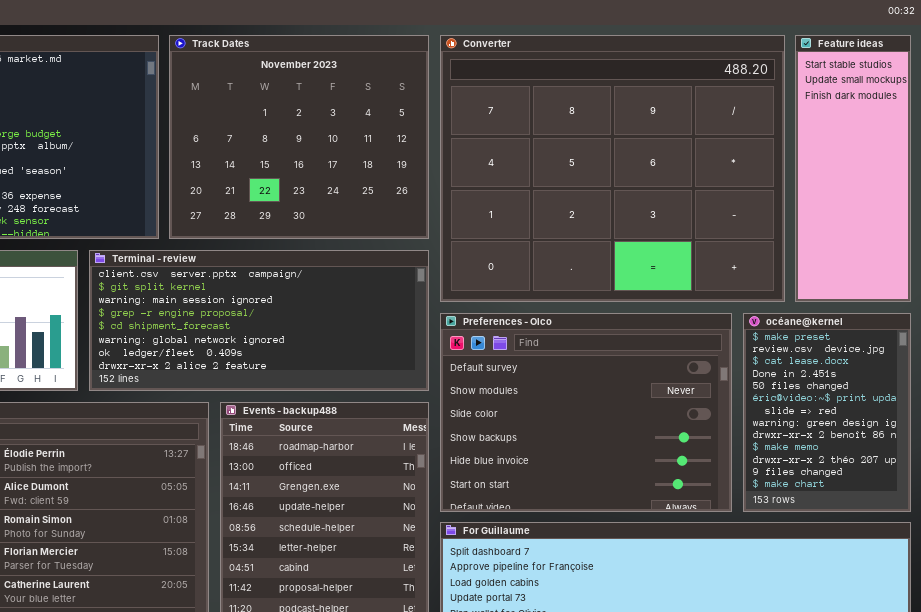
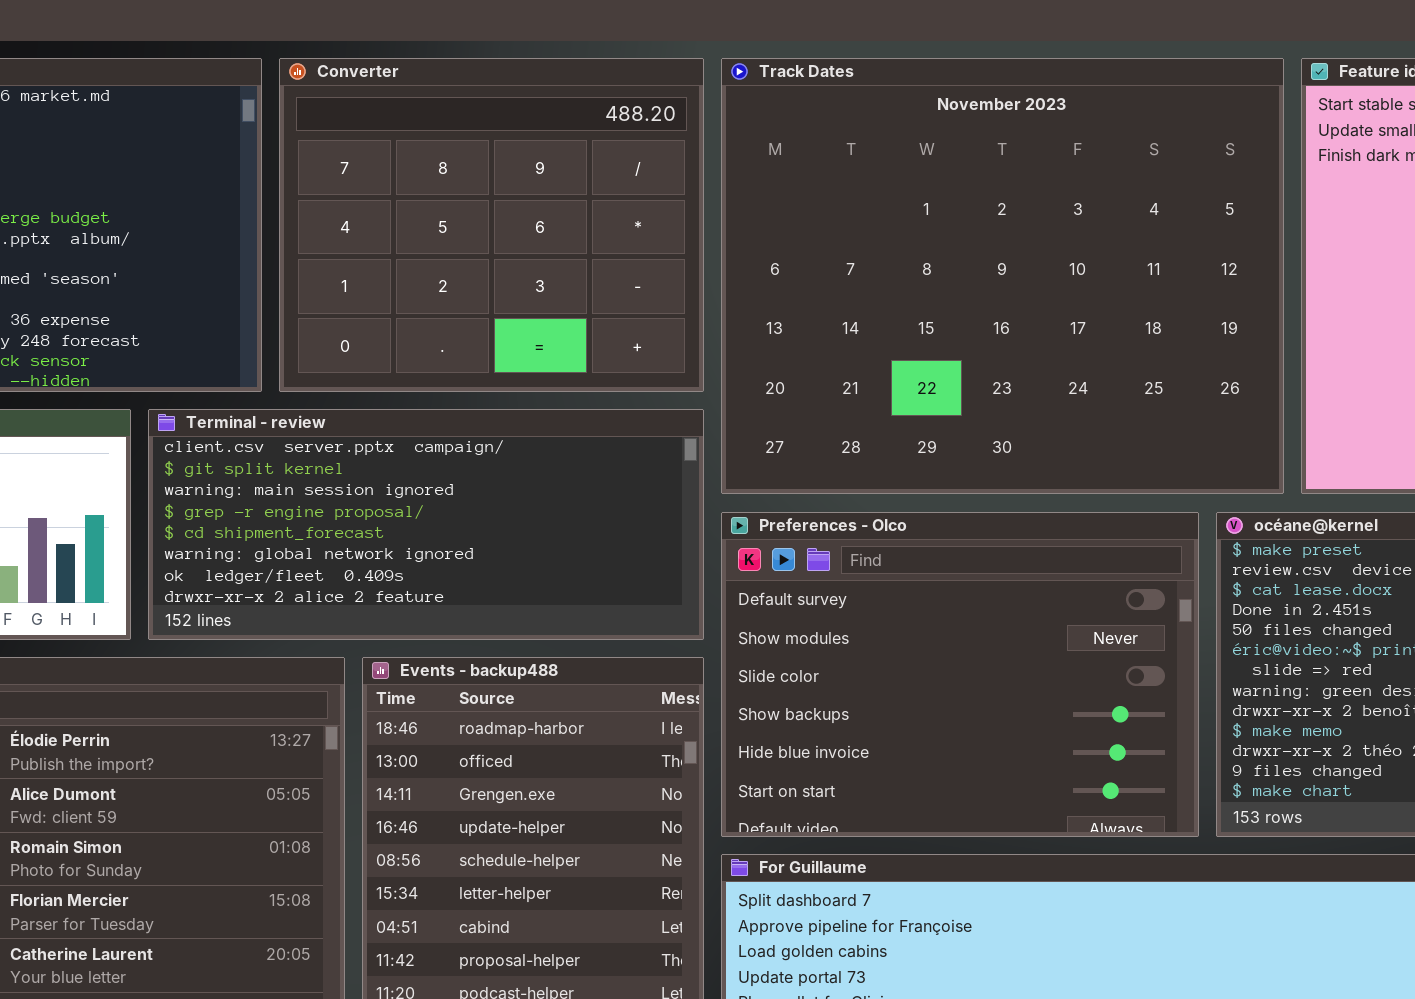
Track Dates: [169,35,429,239] -> [721,58,1284,494], moved, resized
Converter: [440,35,785,302] -> [279,58,704,392], moved, resized

